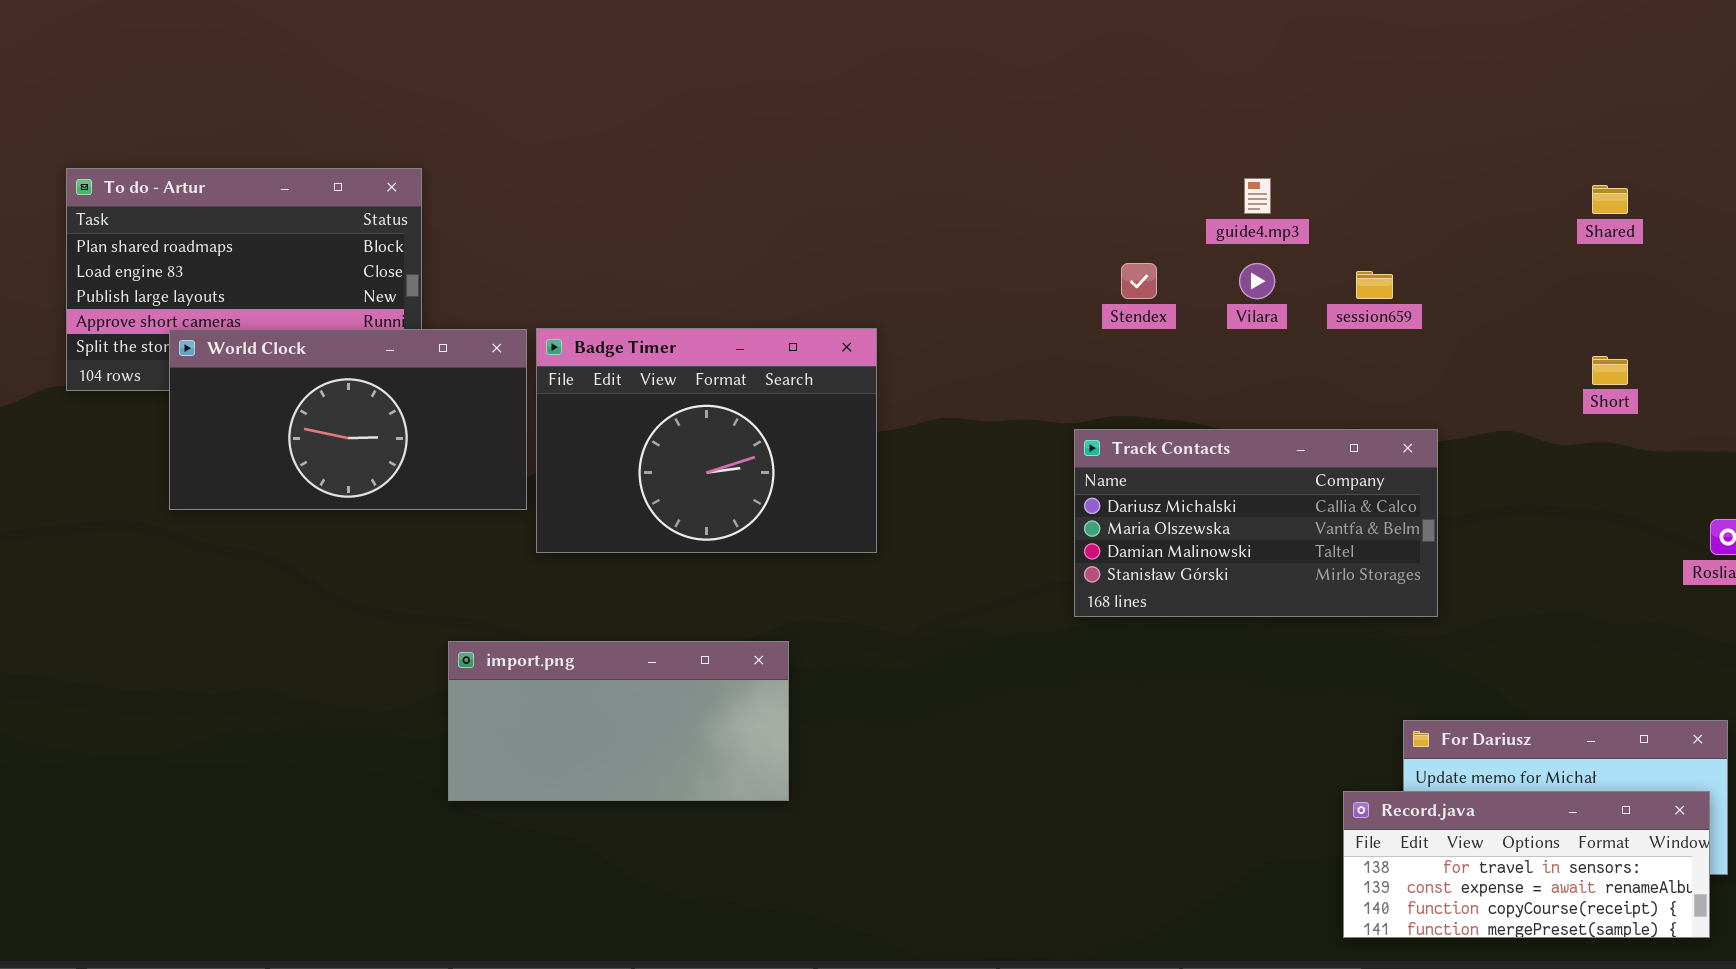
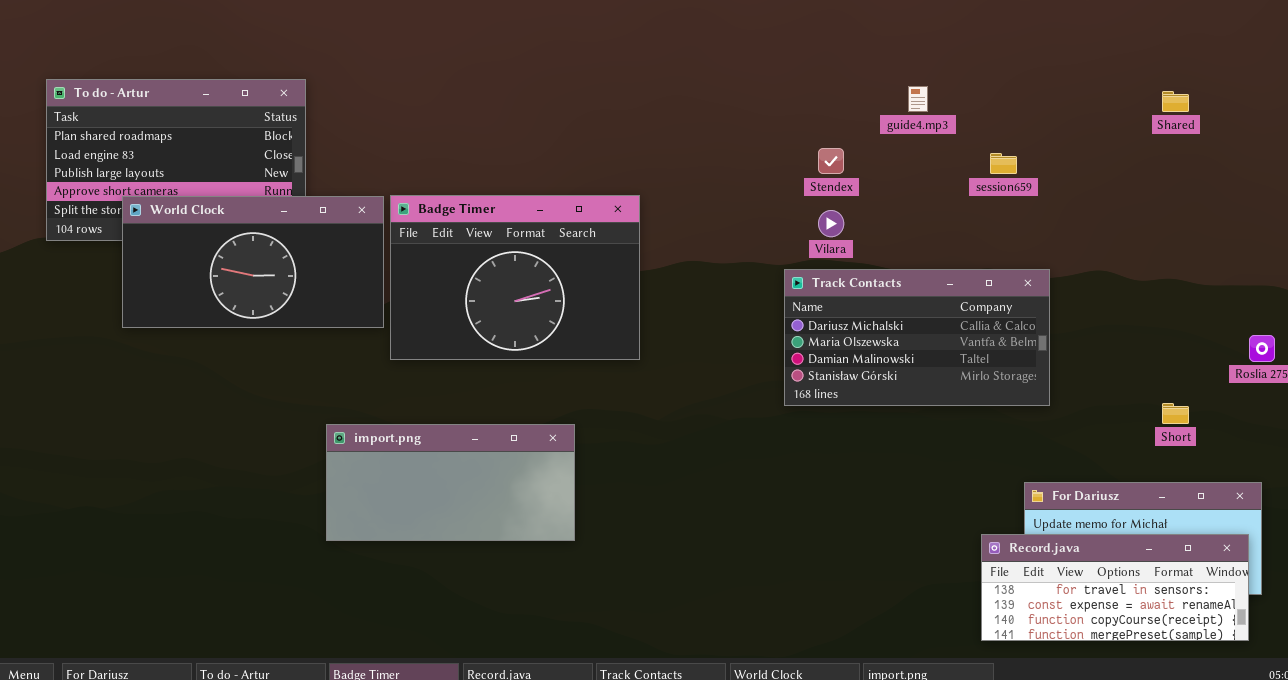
Vilara: [1239,263,1275,299] -> [818,210,844,237], moved
Short: [1592,356,1628,385] -> [1162,403,1189,424], moved

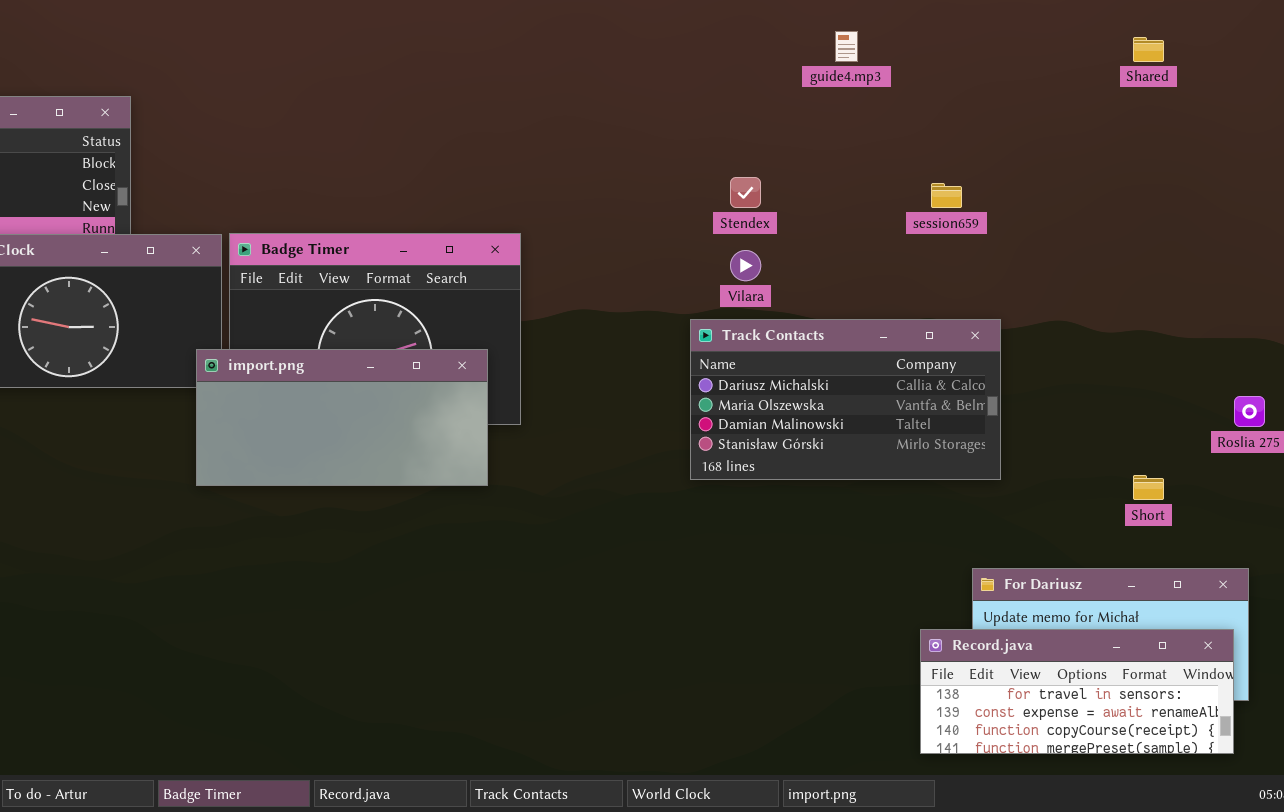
guide4.mp3: [908,86,928,112] -> [835,31,858,62], moved
Shared: [1162,91,1189,112] -> [1133,37,1164,62], moved
import.png: [326,424,575,541] -> [196,349,488,486], moved

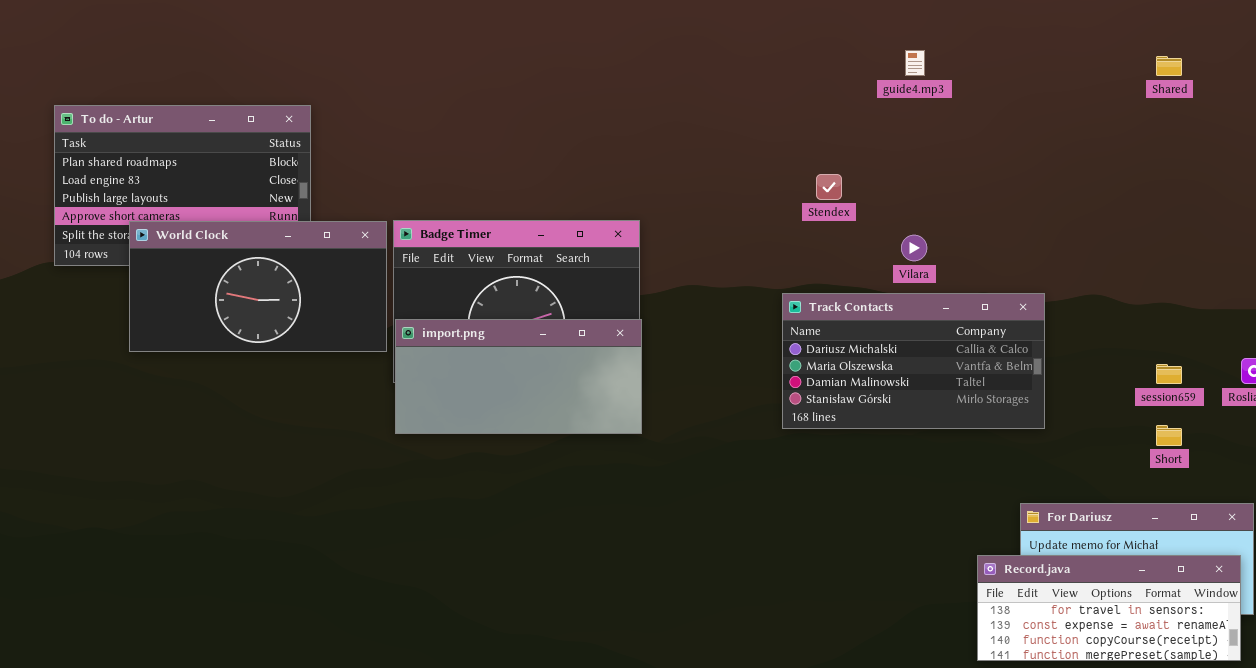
session659: [931,183,962,208] -> [1156,364,1182,384], moved
Vilara: [730,250,761,281] -> [901,235,927,261], moved
import.png: [196,349,488,486] -> [395,319,642,434], moved

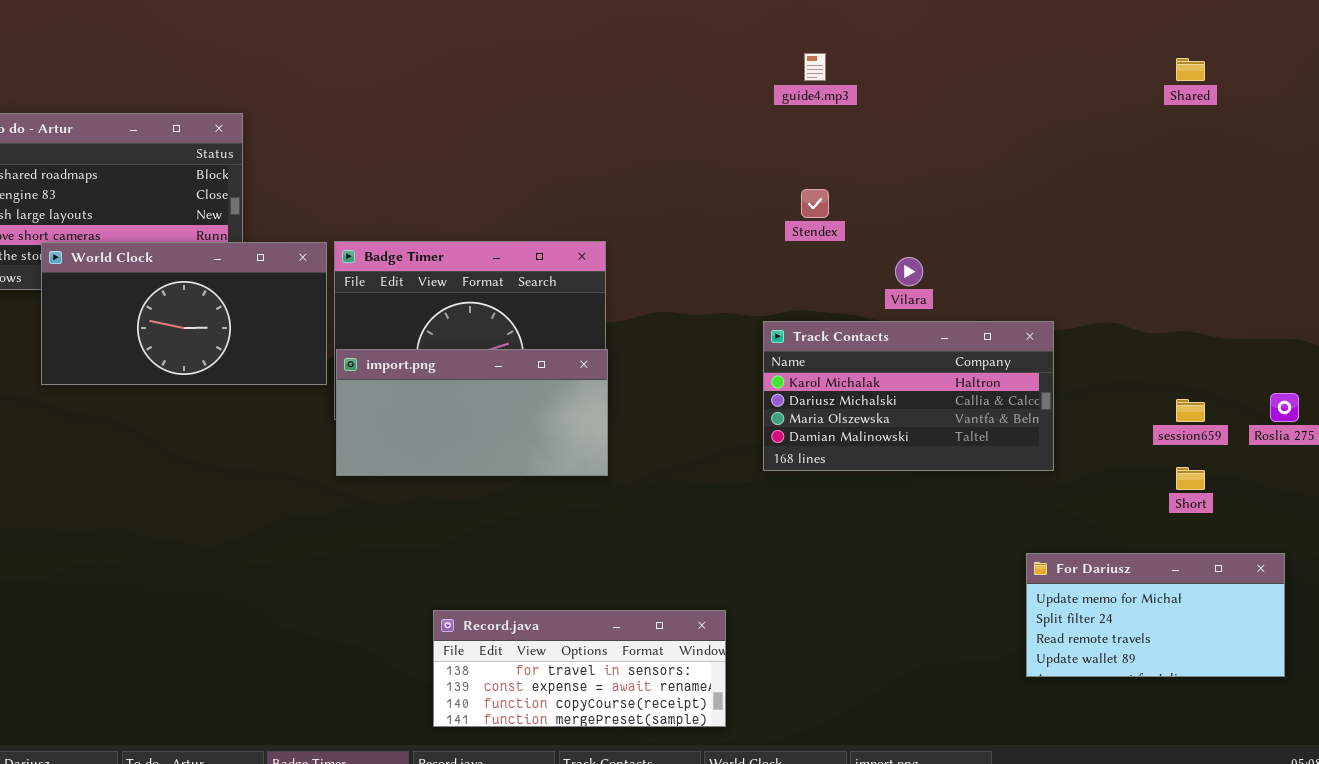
guide4.mp3: [905,50,925,76] -> [804,53,826,81], moved
Track Contacts: [782,293,1045,429] -> [763,321,1054,471], scrolled up 1 row
Record.java: [977,555,1241,661] -> [433,610,726,727], moved

